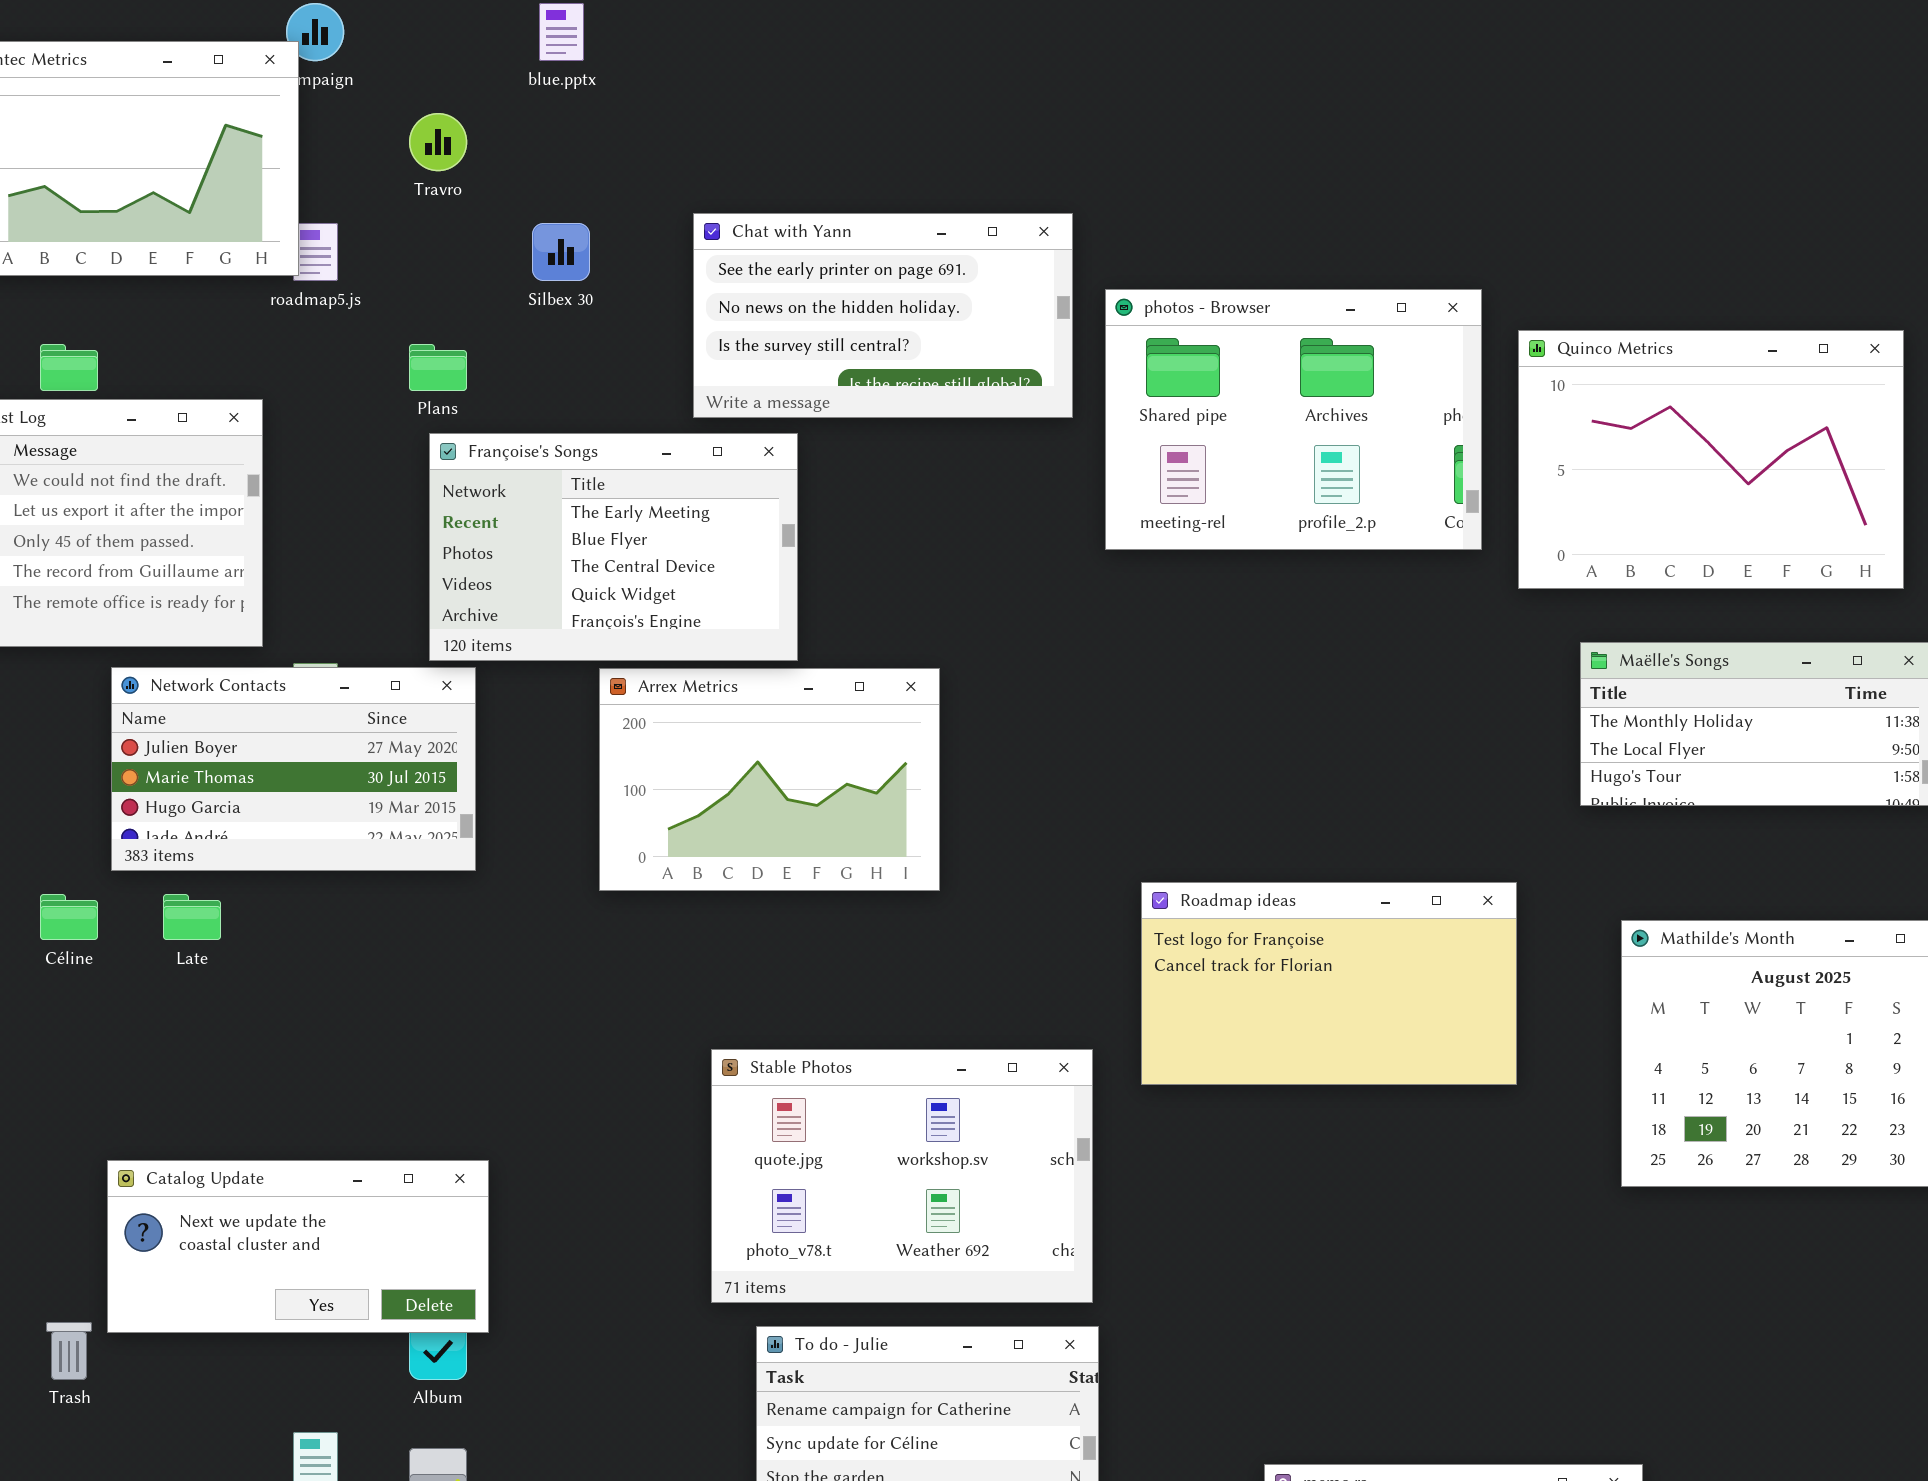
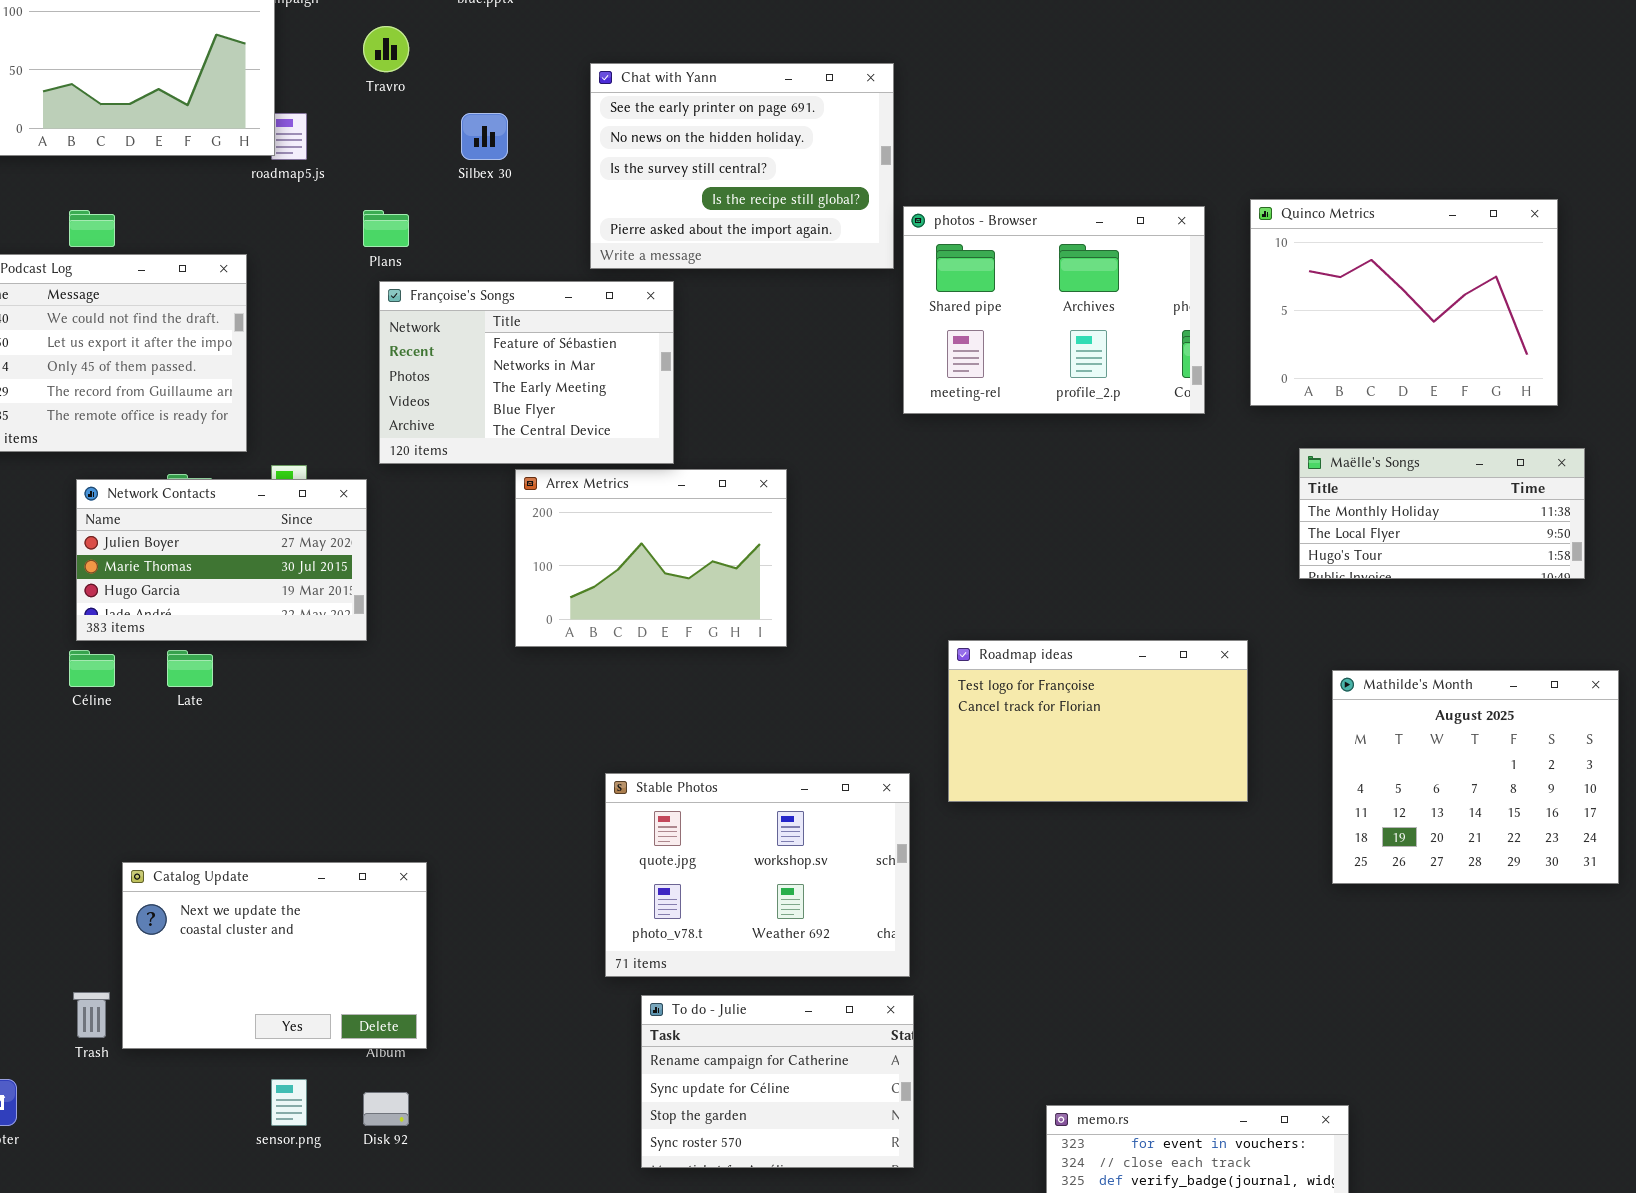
Chat with Yann: [693,213,1073,418] -> [590,63,894,269], resized
photos - Browser: [1105,289,1482,550] -> [903,206,1205,414], moved
Françoise's Songs: [429,433,798,661] -> [379,281,674,464], scrolled up 2 rows
Network Contacts: [111,667,476,871] -> [76,479,367,641], moved
Catalog Update: [107,1160,489,1333] -> [122,862,427,1049], resized

